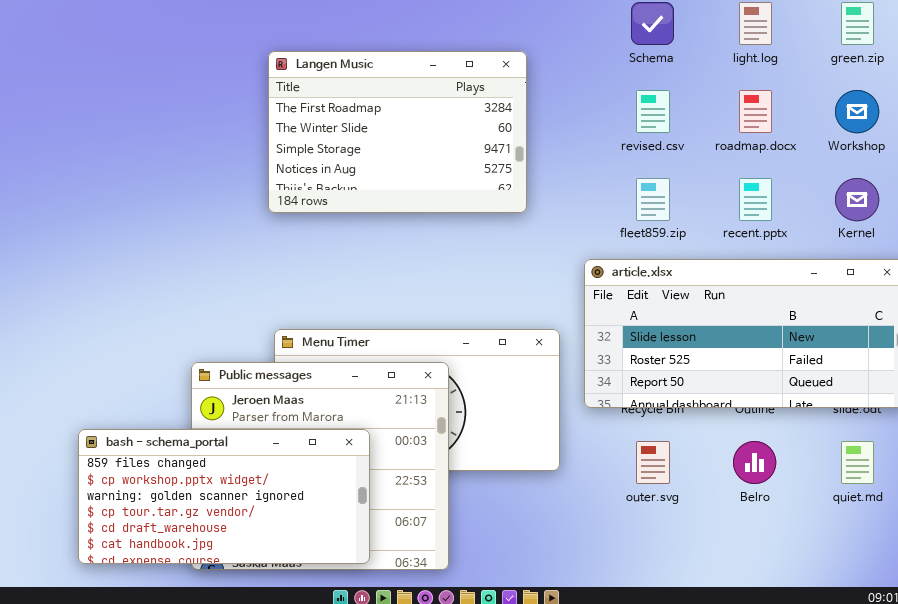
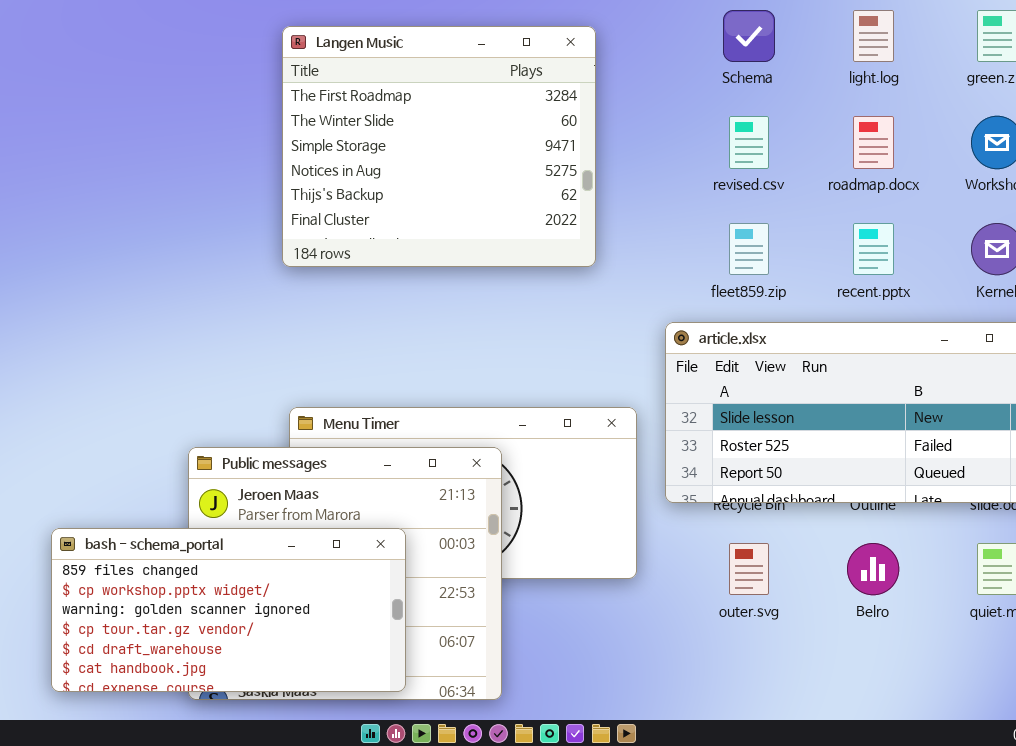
Langen Music: [268,51,527,213] -> [282,26,596,267], resized

